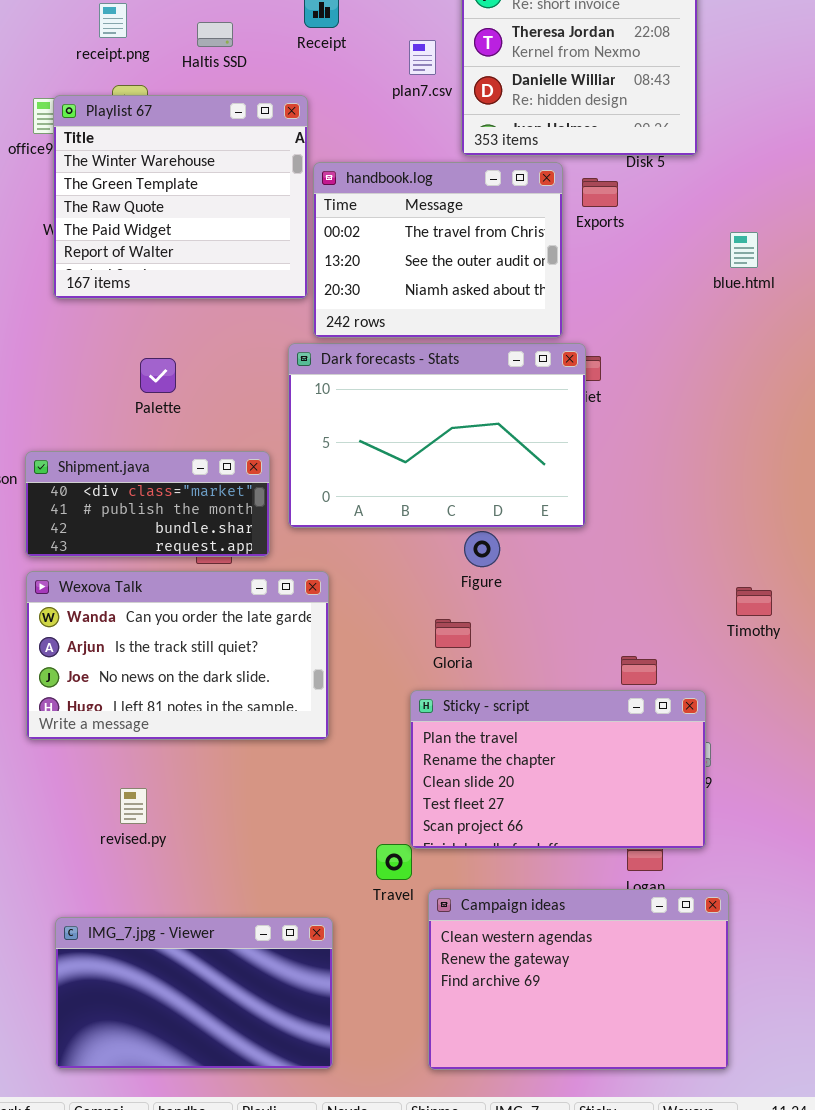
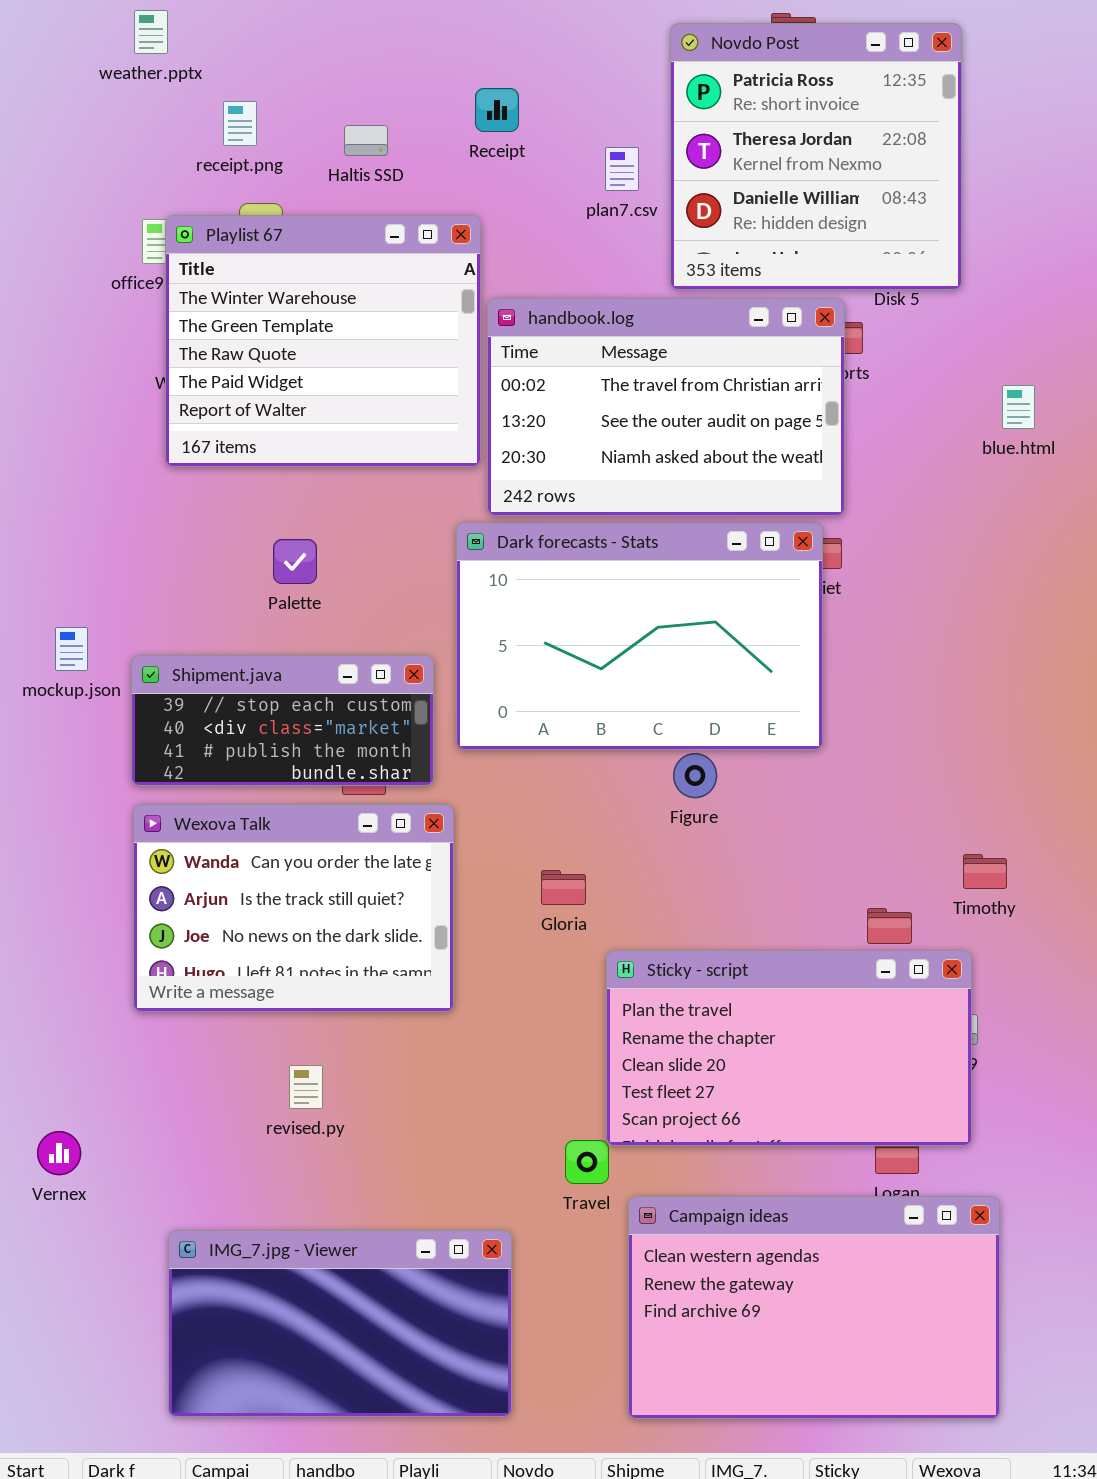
handbook.log: [313,162,563,338] -> [487,298,845,516], resized
Shipment.java: [25,451,270,557] -> [131,655,434,786], scrolled up 1 row
Wexova Talk: [26,571,329,740] -> [133,804,454,1012], resized
Timothy: [736,587,772,616] -> [963,854,1007,889], moved
Gloria: [435,619,471,648] -> [541,870,586,905], moved
revised.py: [120,788,147,824] -> [289,1065,323,1109], moved

